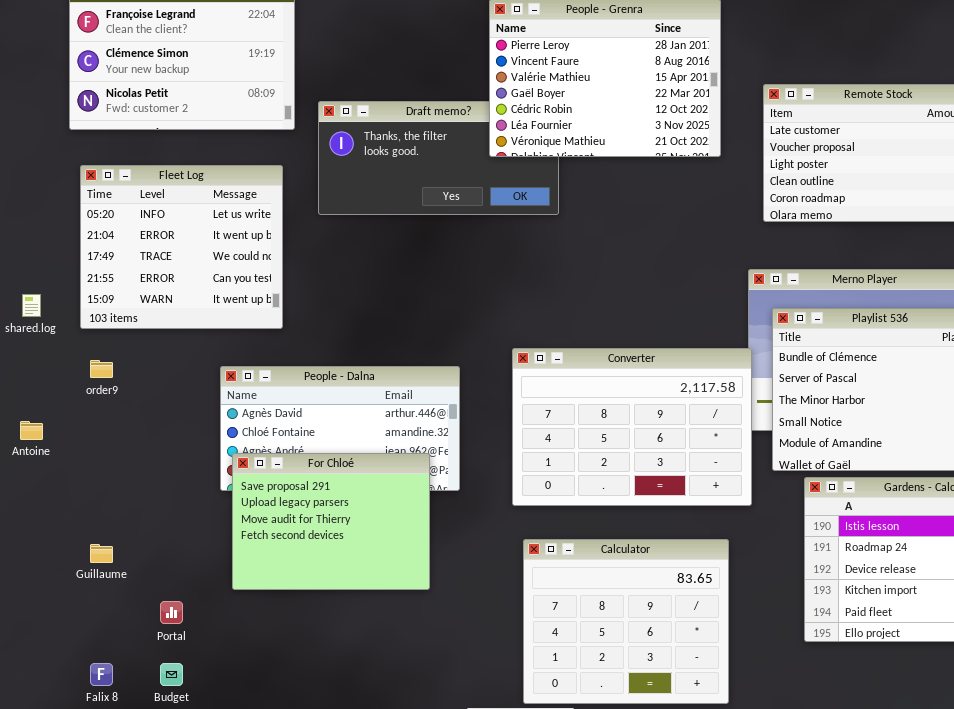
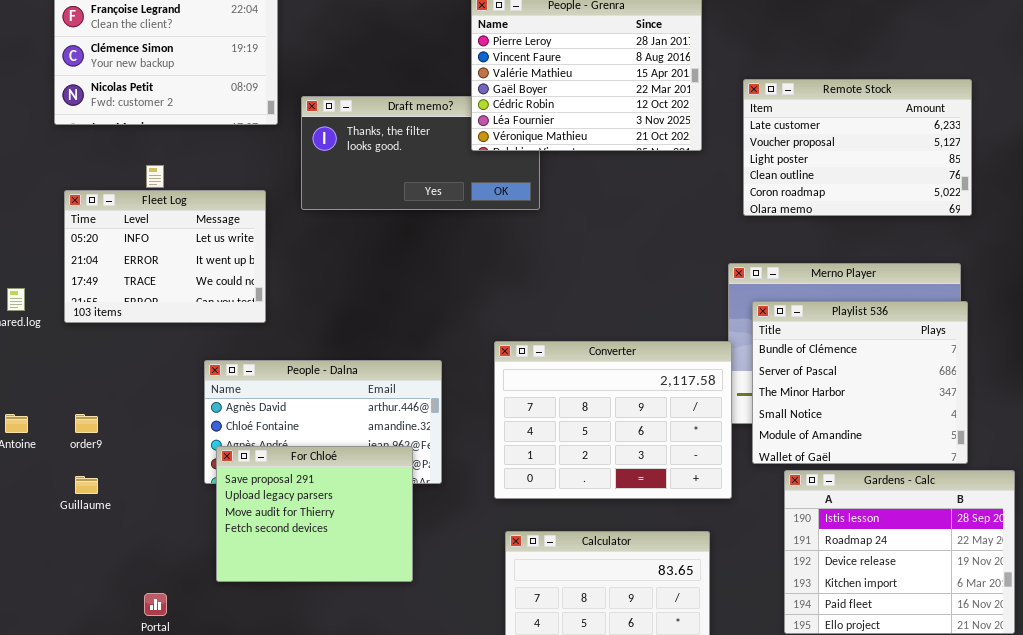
Fleet Log: [80,165,283,329] -> [64,190,266,323], resized
order9: [90,360,113,378] -> [75,414,98,433], moved
Guillaume: [90,544,113,563] -> [75,476,98,494], moved

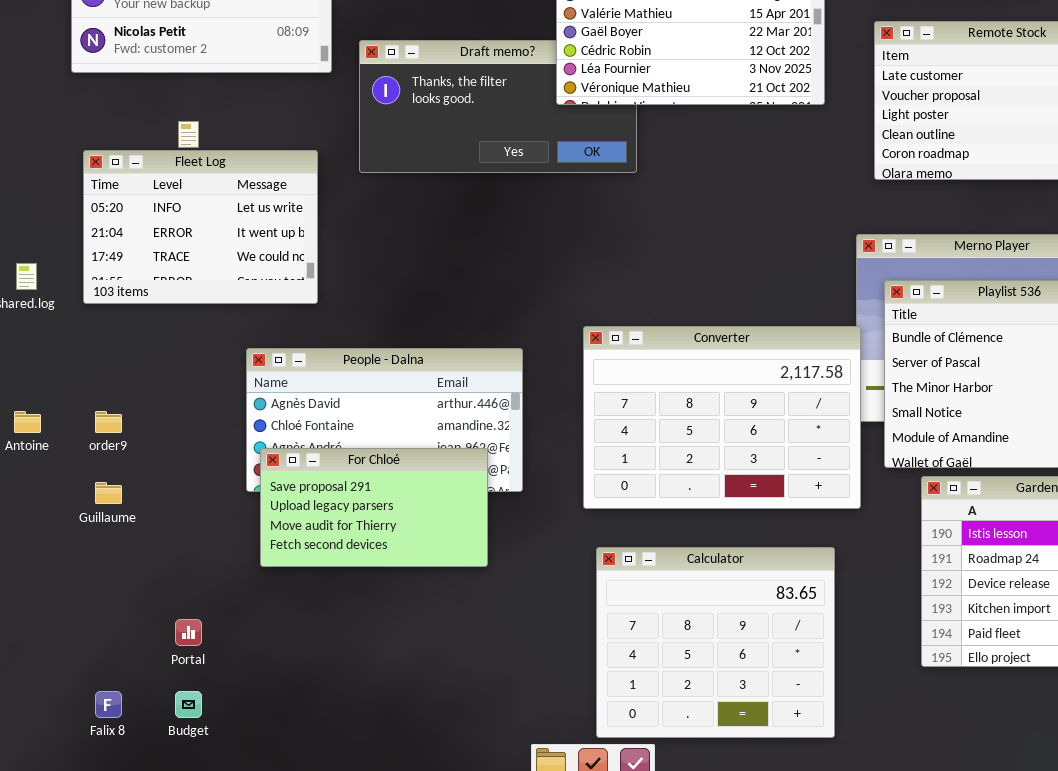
For Chloé: [216,446,413,582] -> [260,448,488,567], resized

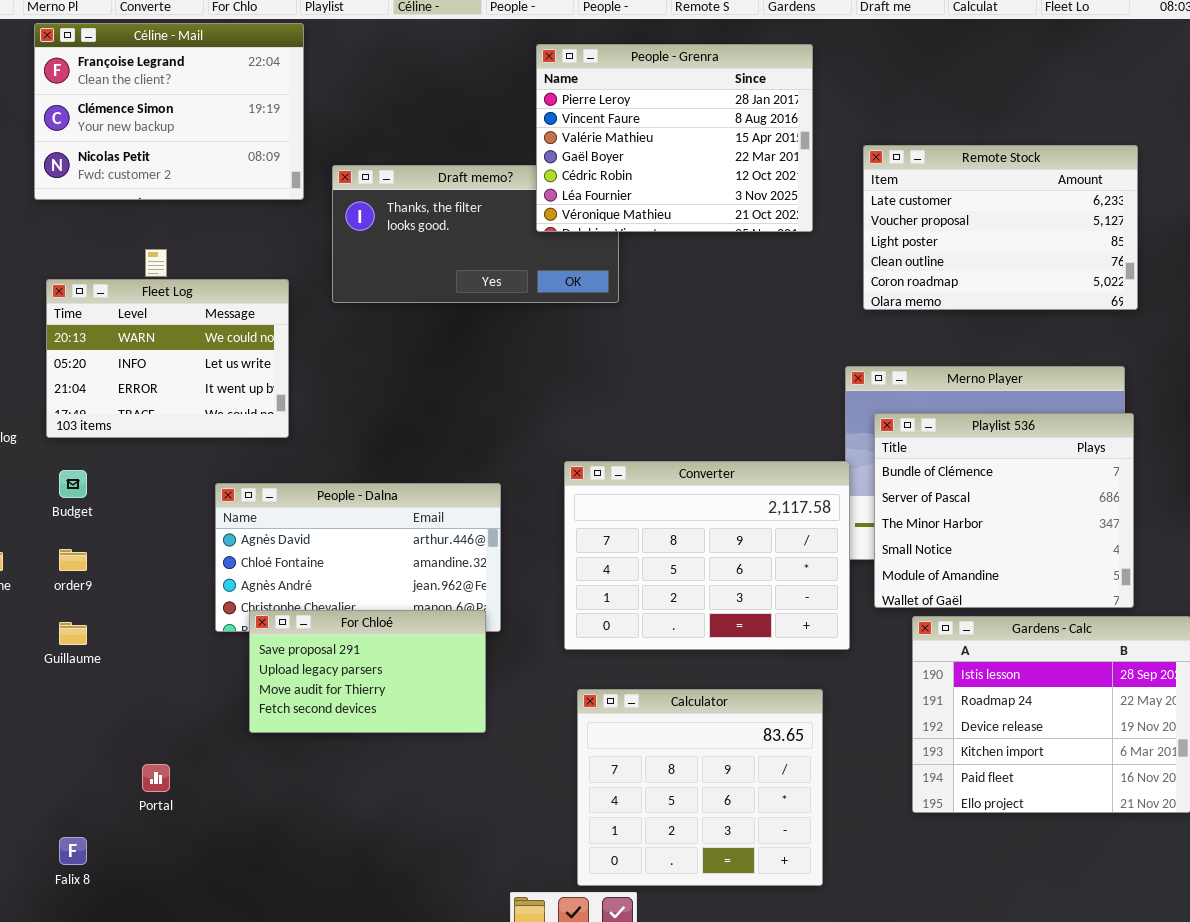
Fleet Log: [83,150,318,304] -> [46,279,289,438], scrolled up 1 row
For Chloé: [260,448,488,567] -> [249,610,486,733], moved
Budget: [175,691,202,718] -> [59,470,87,498], moved

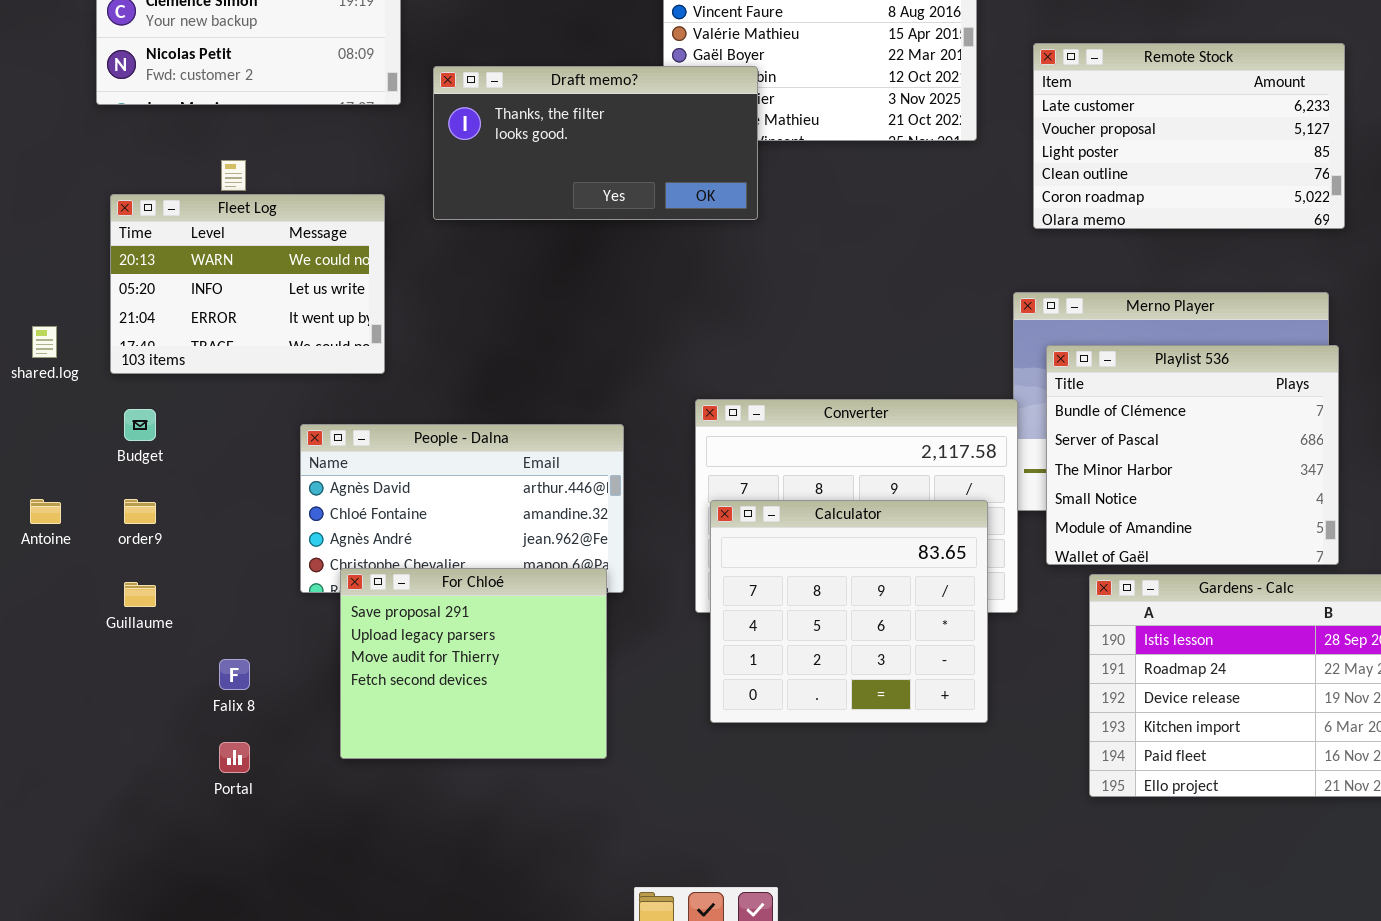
Draft memo?: [332,165,619,303] -> [433,66,758,220], raised
For Chloé: [249,610,486,733] -> [340,568,607,759], resized
Calculator: [577,689,823,886] -> [710,500,988,723], moved
Falix 8: [59,837,87,865] -> [219,659,250,690], moved

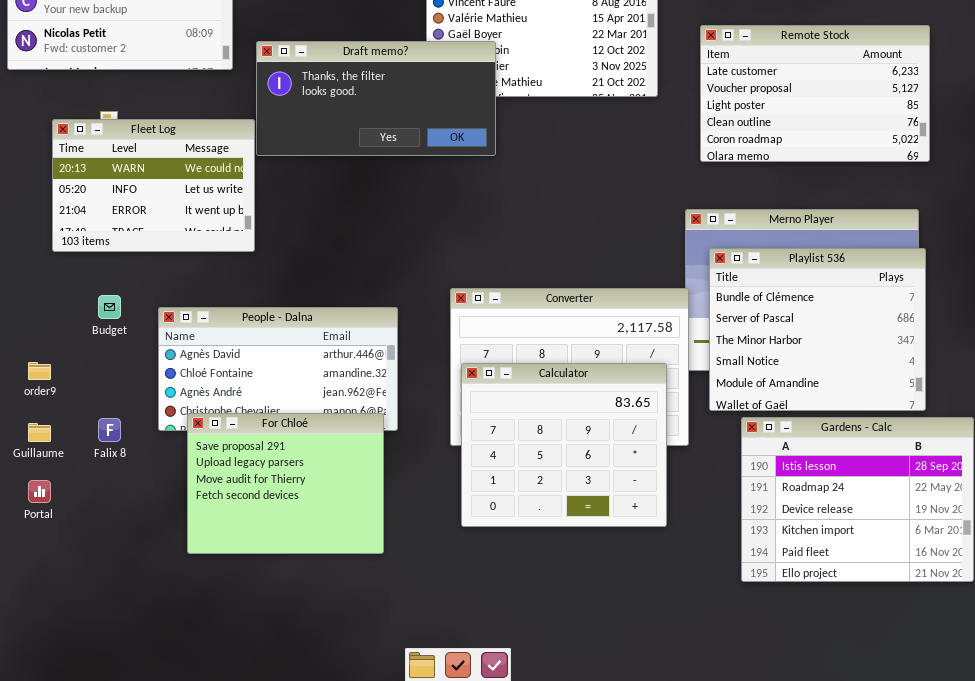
Fleet Log: [110,194,385,374] -> [52,119,255,252], moved
Budget: [124,409,156,441] -> [98,295,121,319], moved
Falix 8: [219,659,250,690] -> [98,418,121,442], moved
Portal: [219,742,250,773] -> [28,480,51,503], moved

